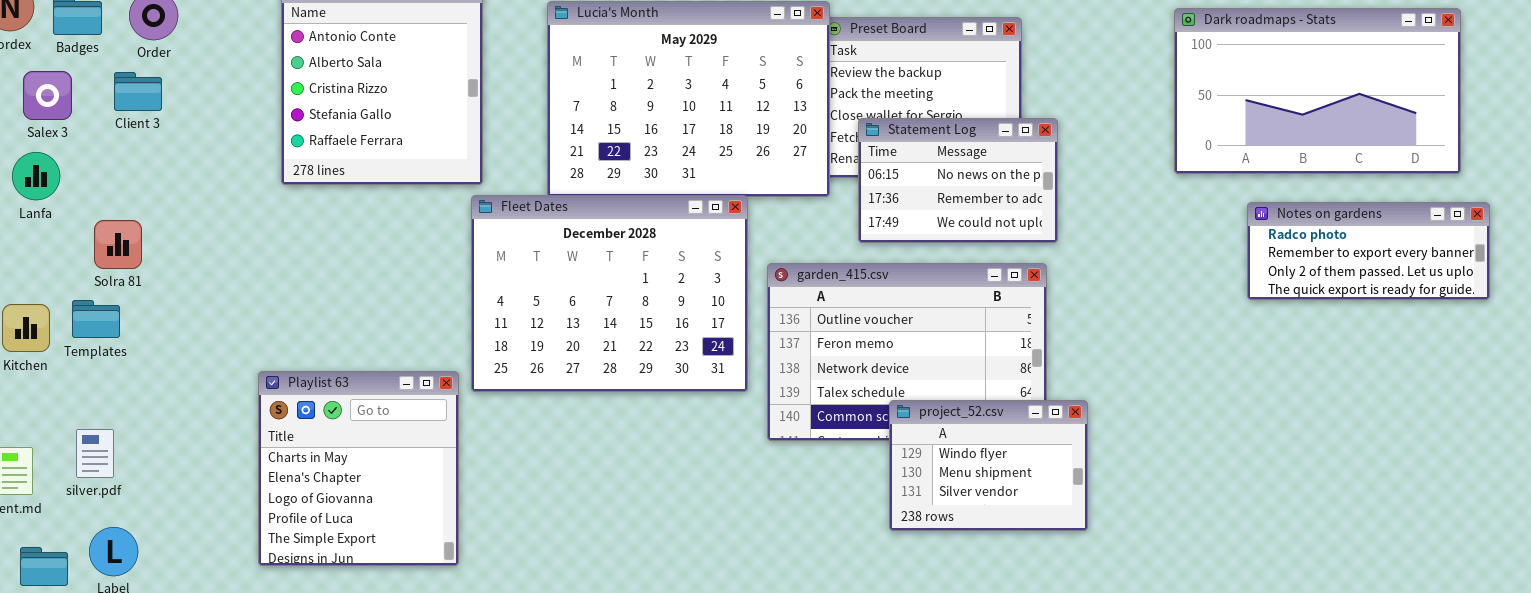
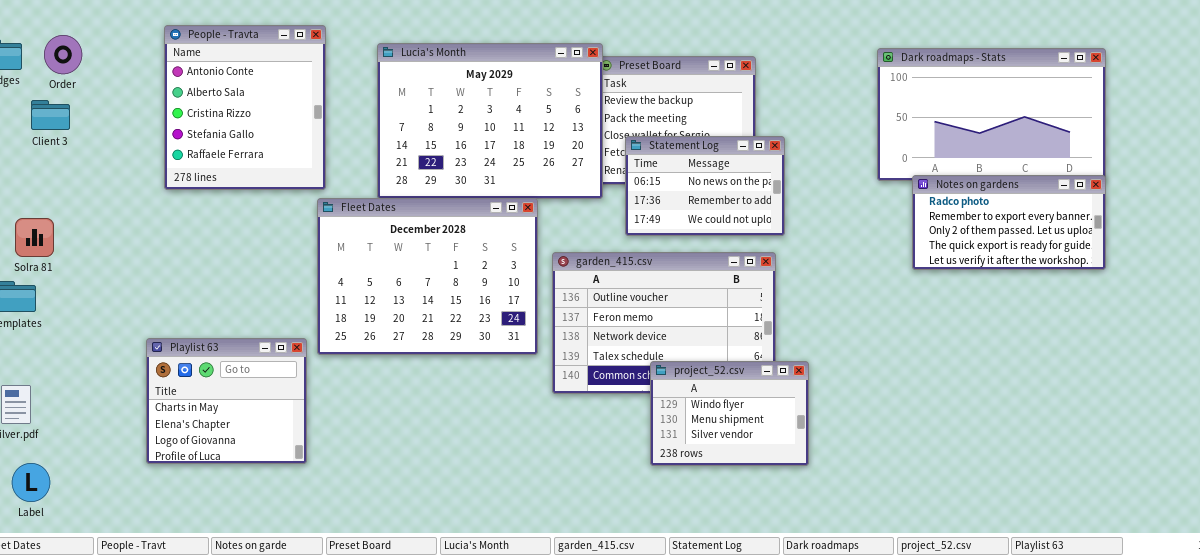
Notes on gardens: [1247,202,1490,300] -> [912,175,1106,270], moved, resized
Playlist 63: [258,371,459,566] -> [146,338,307,464], resized

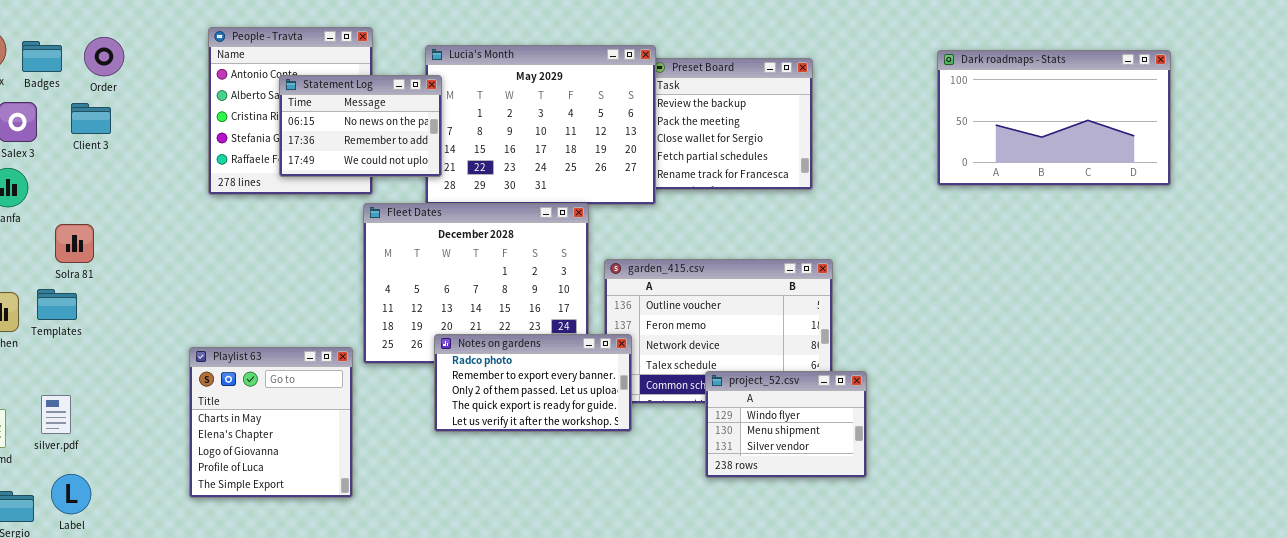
Statement Log: [625,136,785,236] -> [279,75,442,177], moved
Notes on gardens: [912,175,1106,270] -> [434,334,632,432], moved
Playlist 63: [146,338,307,464] -> [189,347,353,498], resized

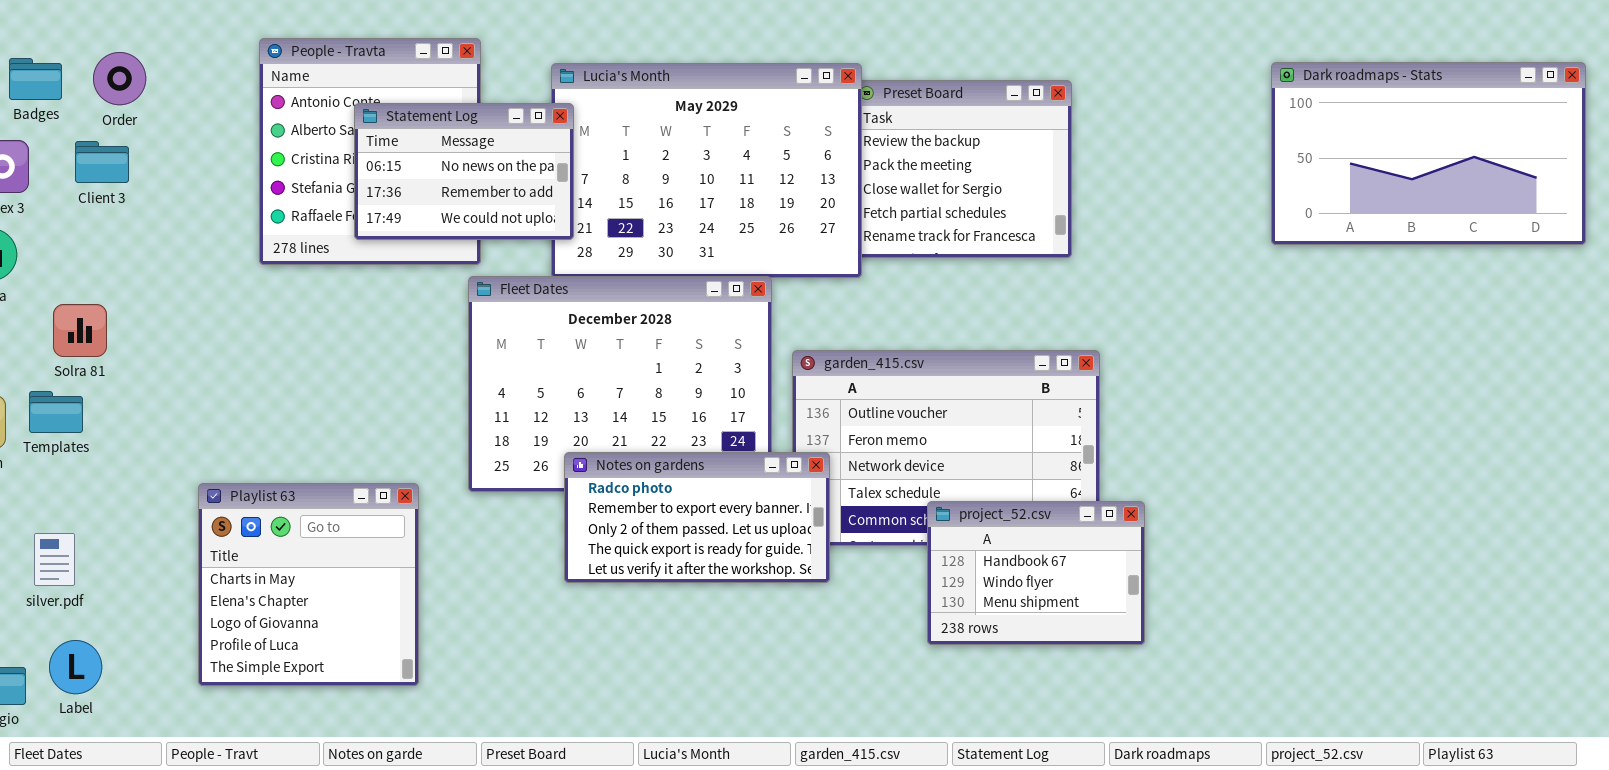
Dark roadmaps - Stats: [937,50,1171,186] -> [1271,62,1586,245], moved
Playlist 63: [189,347,353,498] -> [198,483,419,686], moved
project_52.csv: [705,371,867,478] -> [927,501,1145,645], scrolled up 1 row

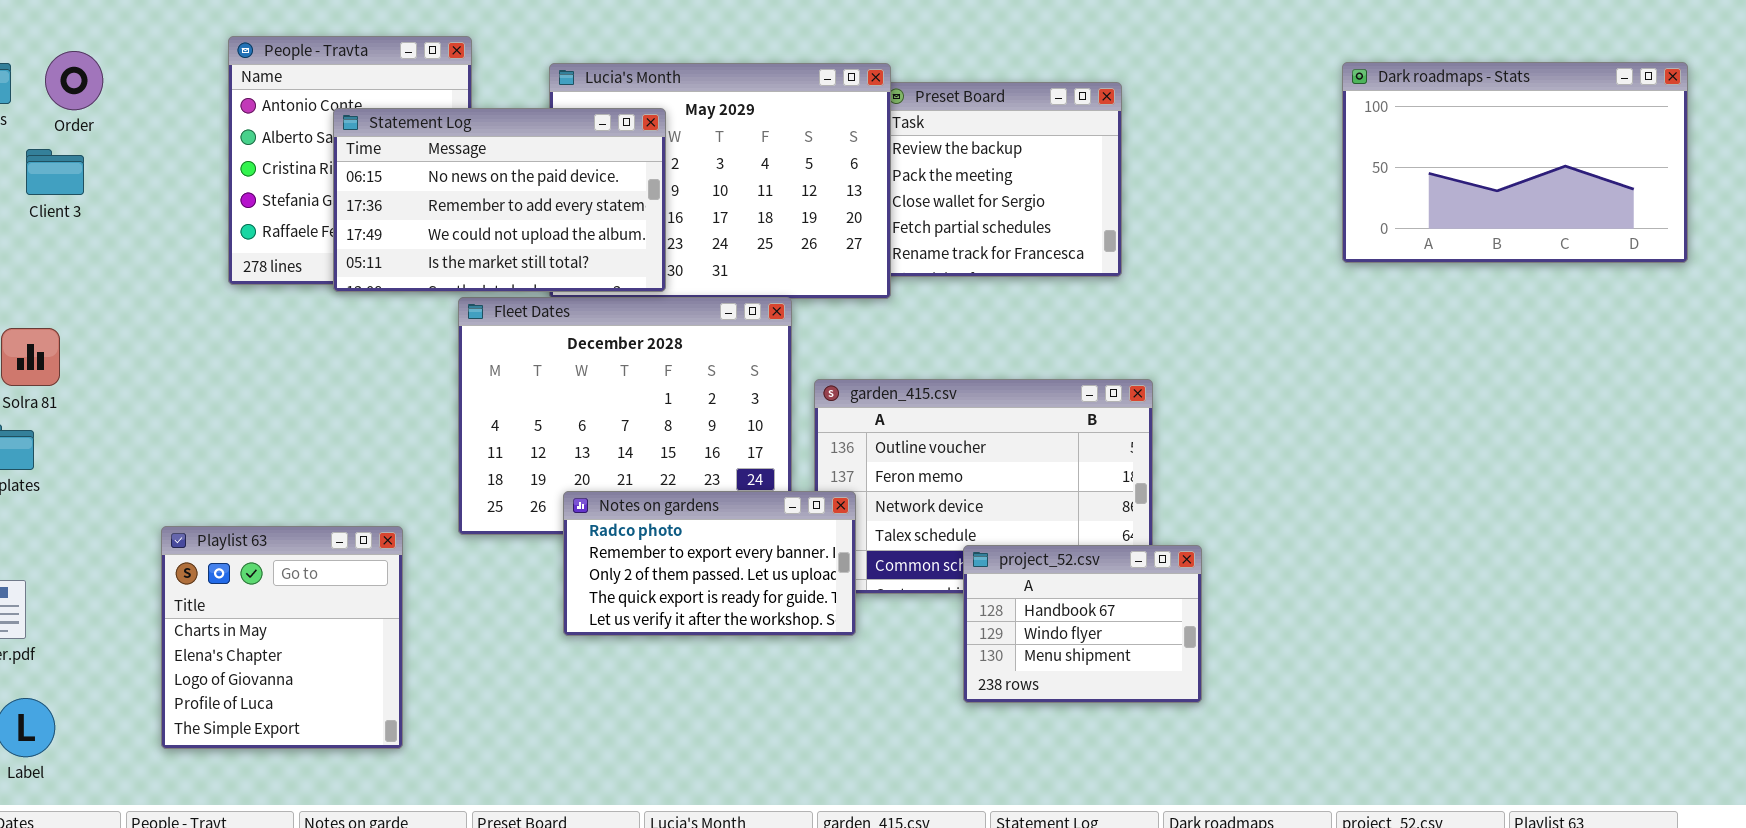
Statement Log: [354,103,574,240] -> [333,108,666,292], resized

